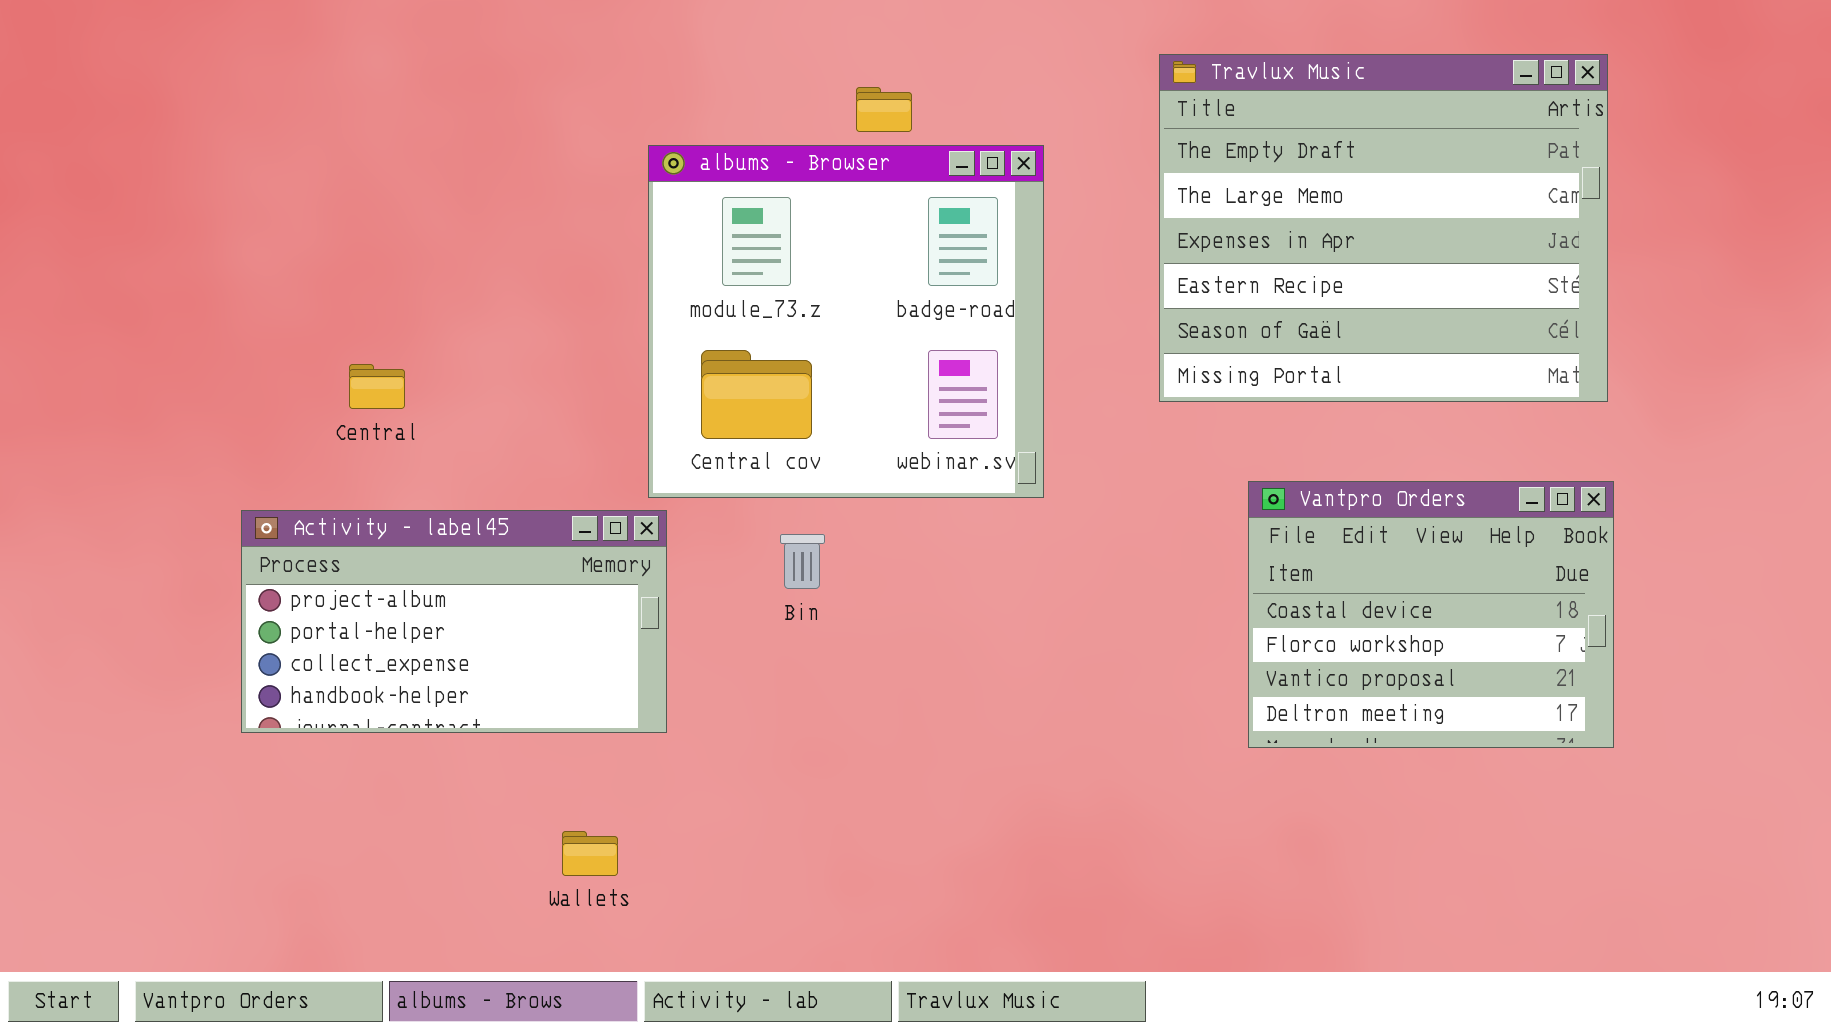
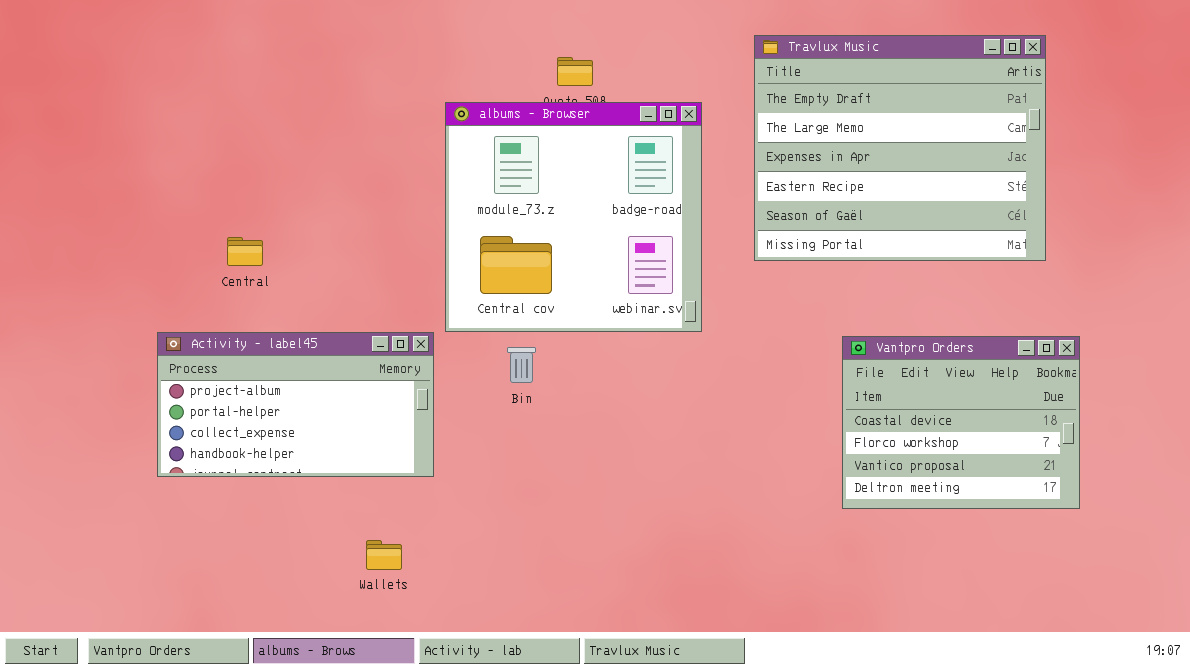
albums - Browser: [648,145,1044,498] -> [445,102,702,332], moved
Vantpro Orders: [1248,481,1614,748] -> [842,336,1080,509], moved

